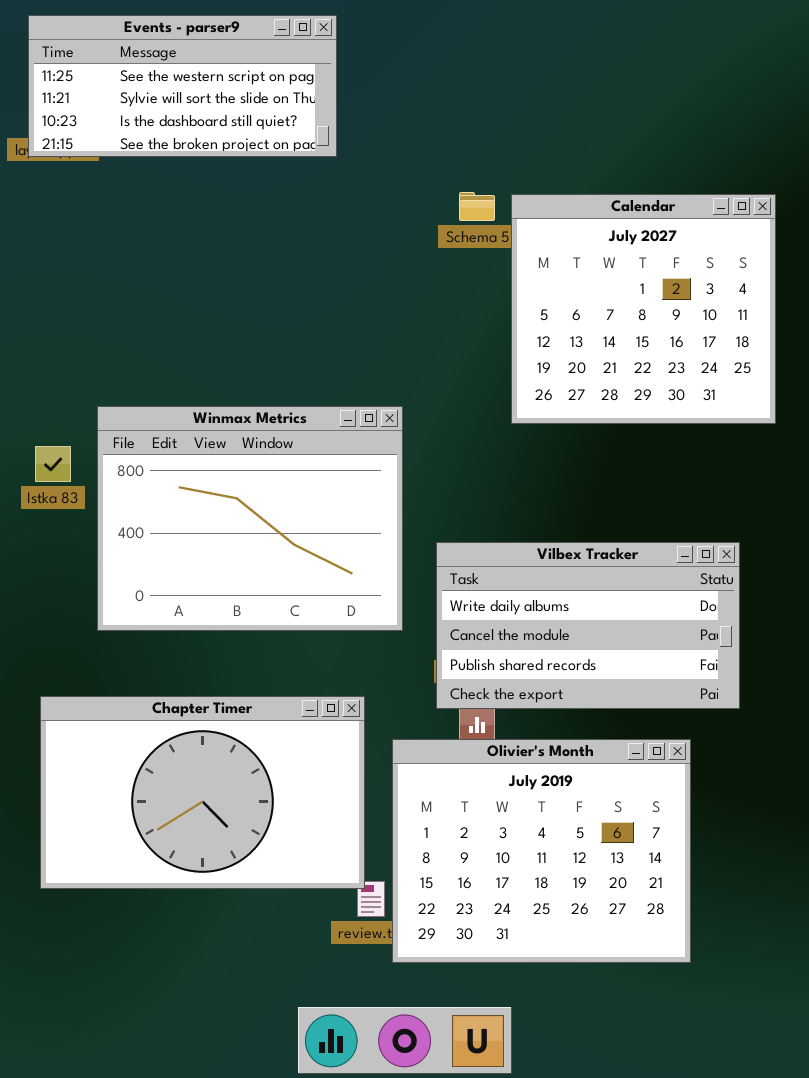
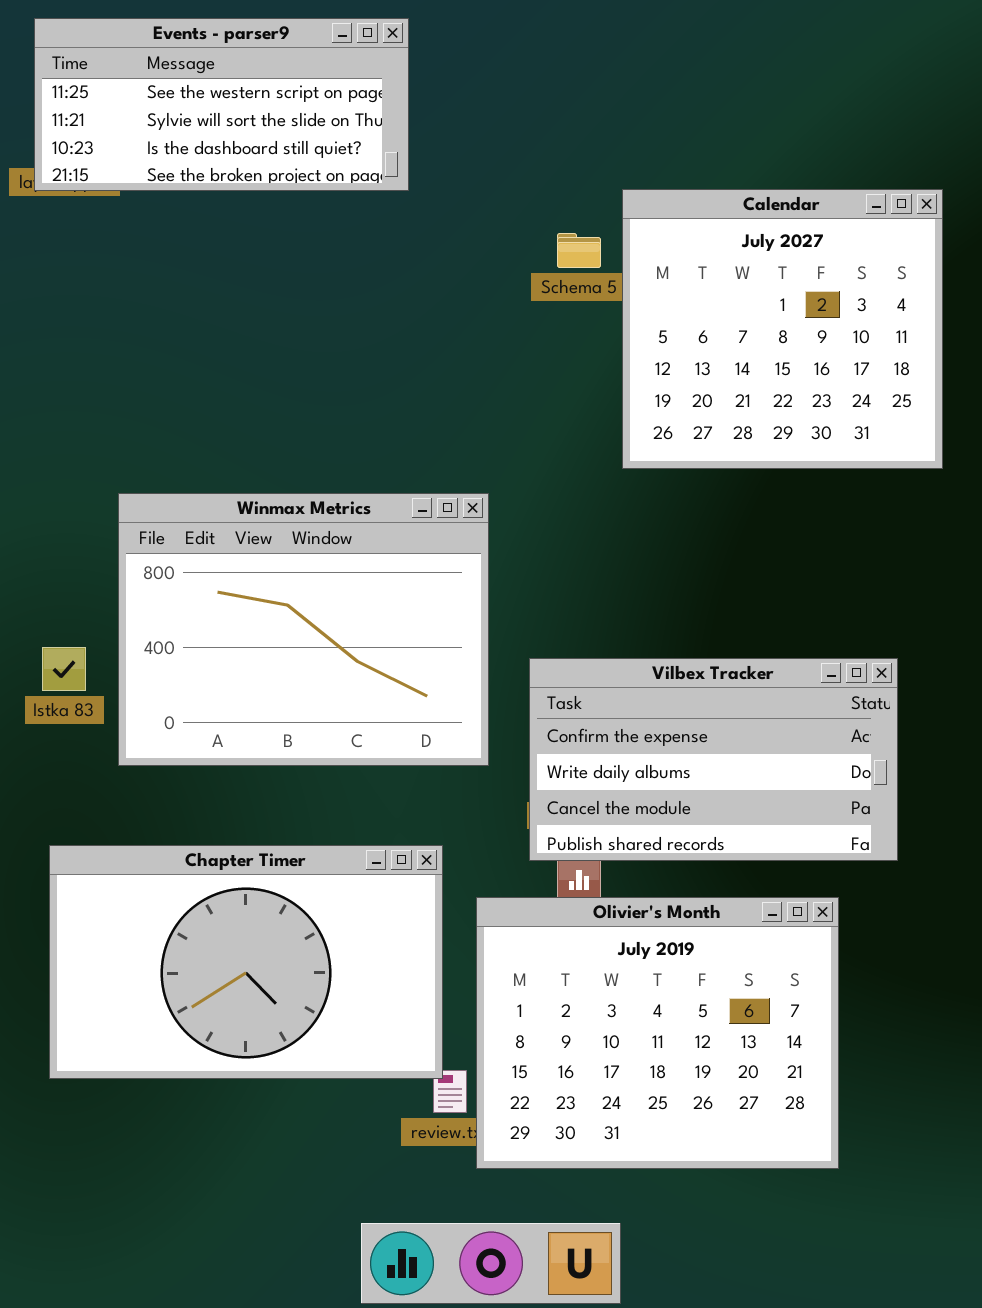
Calendar: [511,194,776,424] -> [622,189,943,469], moved
Istka 83: [35,446,71,482] -> [42,647,86,691], moved
Vilbex Tracker: [436,542,740,709] -> [529,658,898,861], scrolled up 1 row

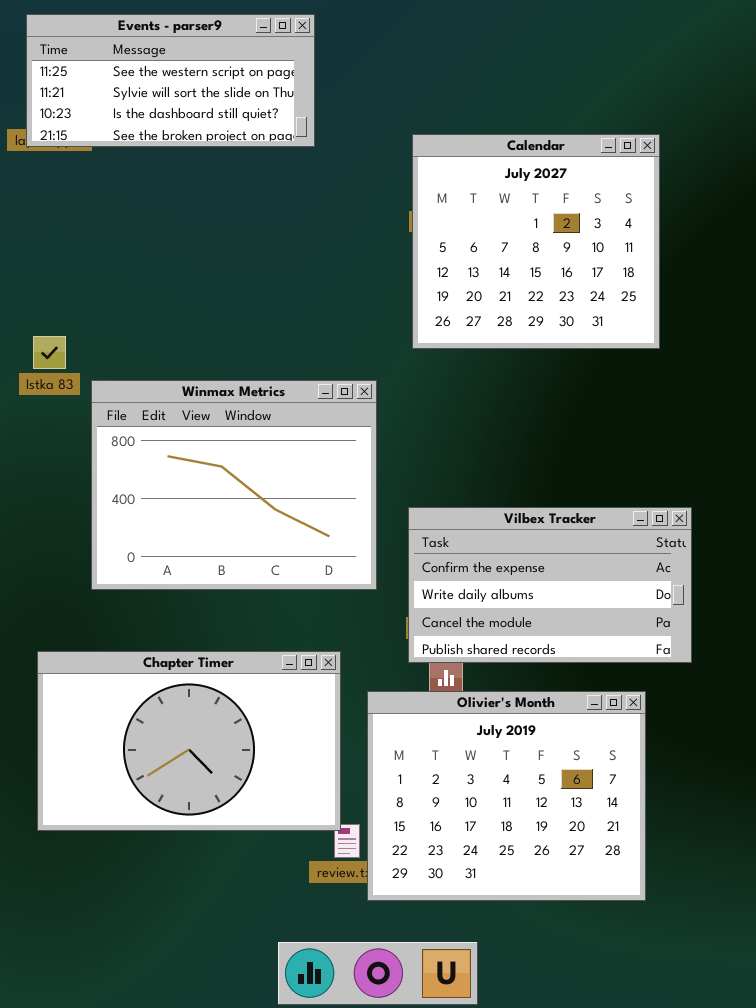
Calendar: [622,189,943,469] -> [412,134,660,349], moved
Istka 83: [42,647,86,691] -> [33,336,66,369], moved

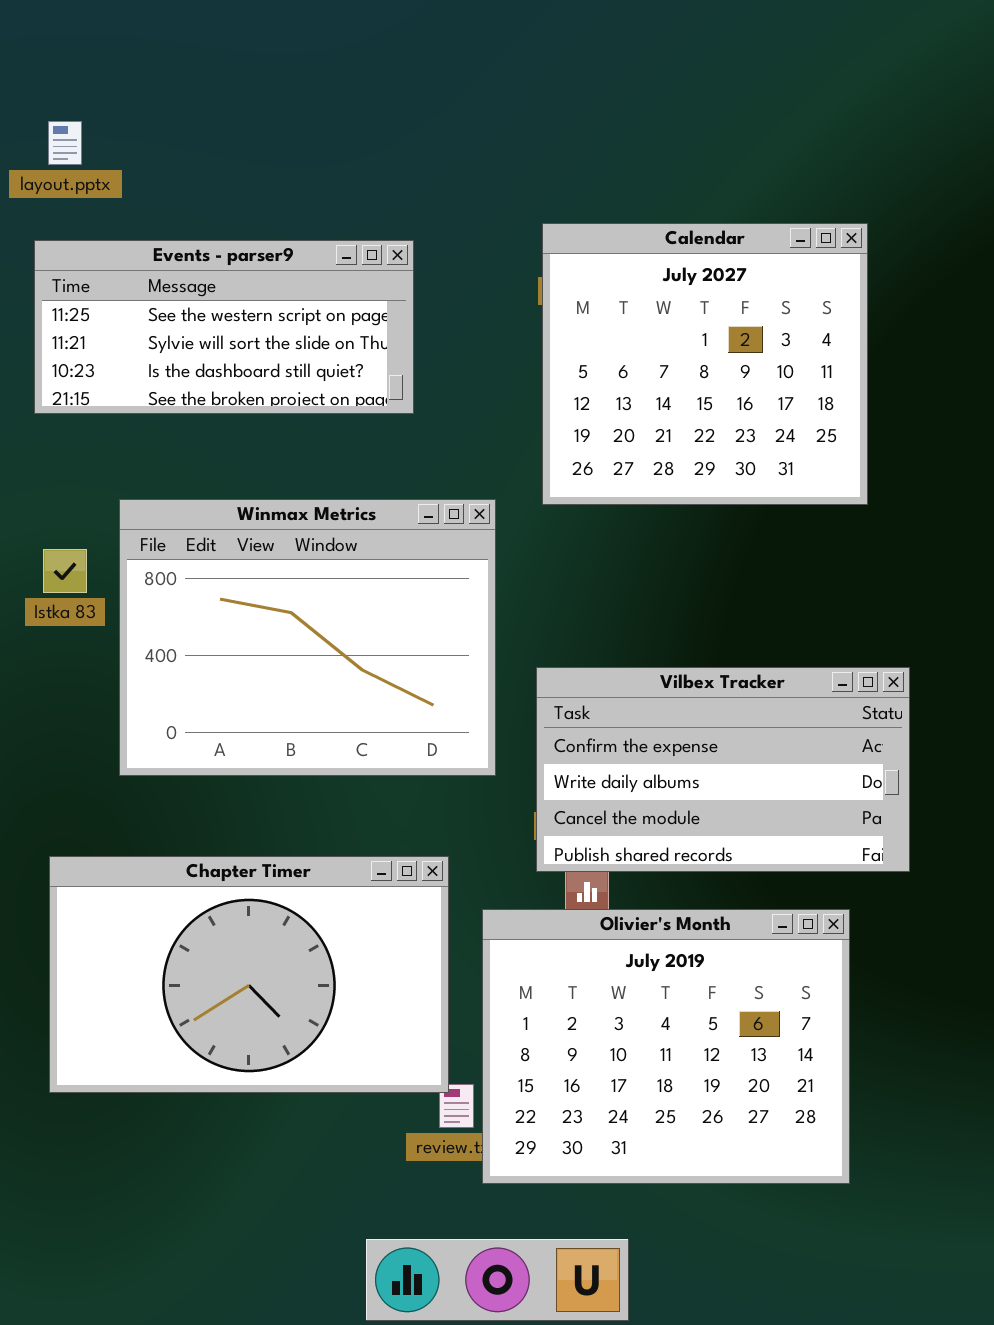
Events - parser9: [26,14,315,147] -> [34,240,414,414], moved
Calendar: [412,134,660,349] -> [542,223,868,505], moved
Istka 83: [33,336,66,369] -> [43,549,87,593], moved

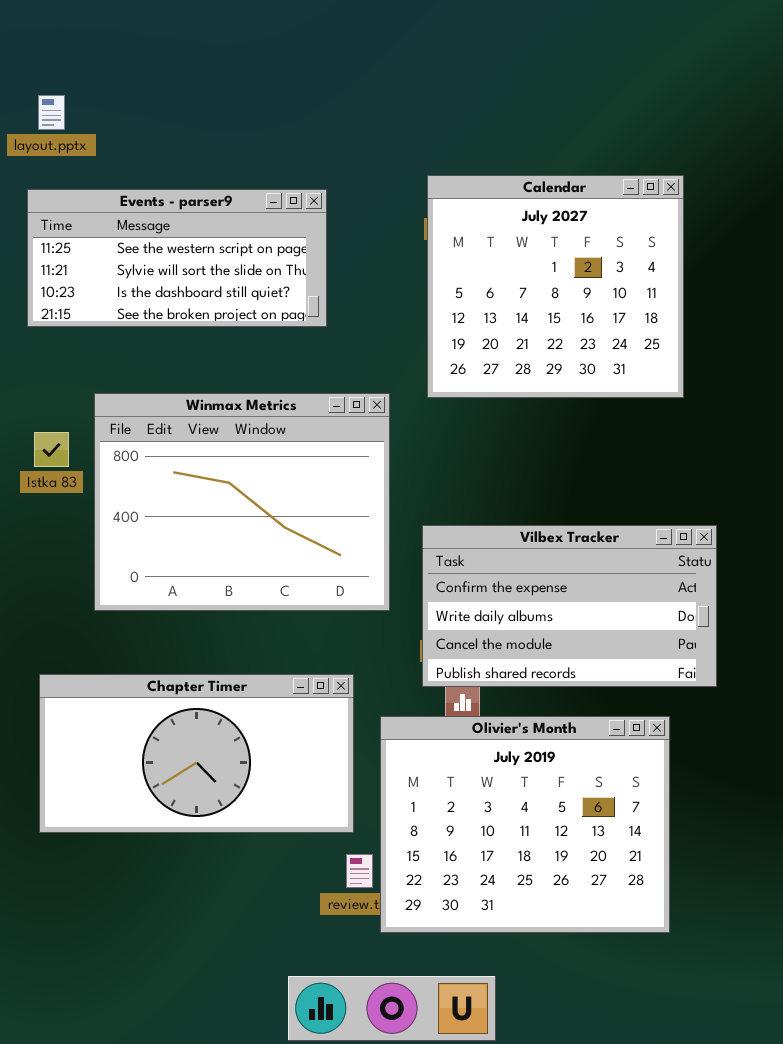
Chapter Timer: [49,856,449,1093] -> [39,674,354,833], resized

